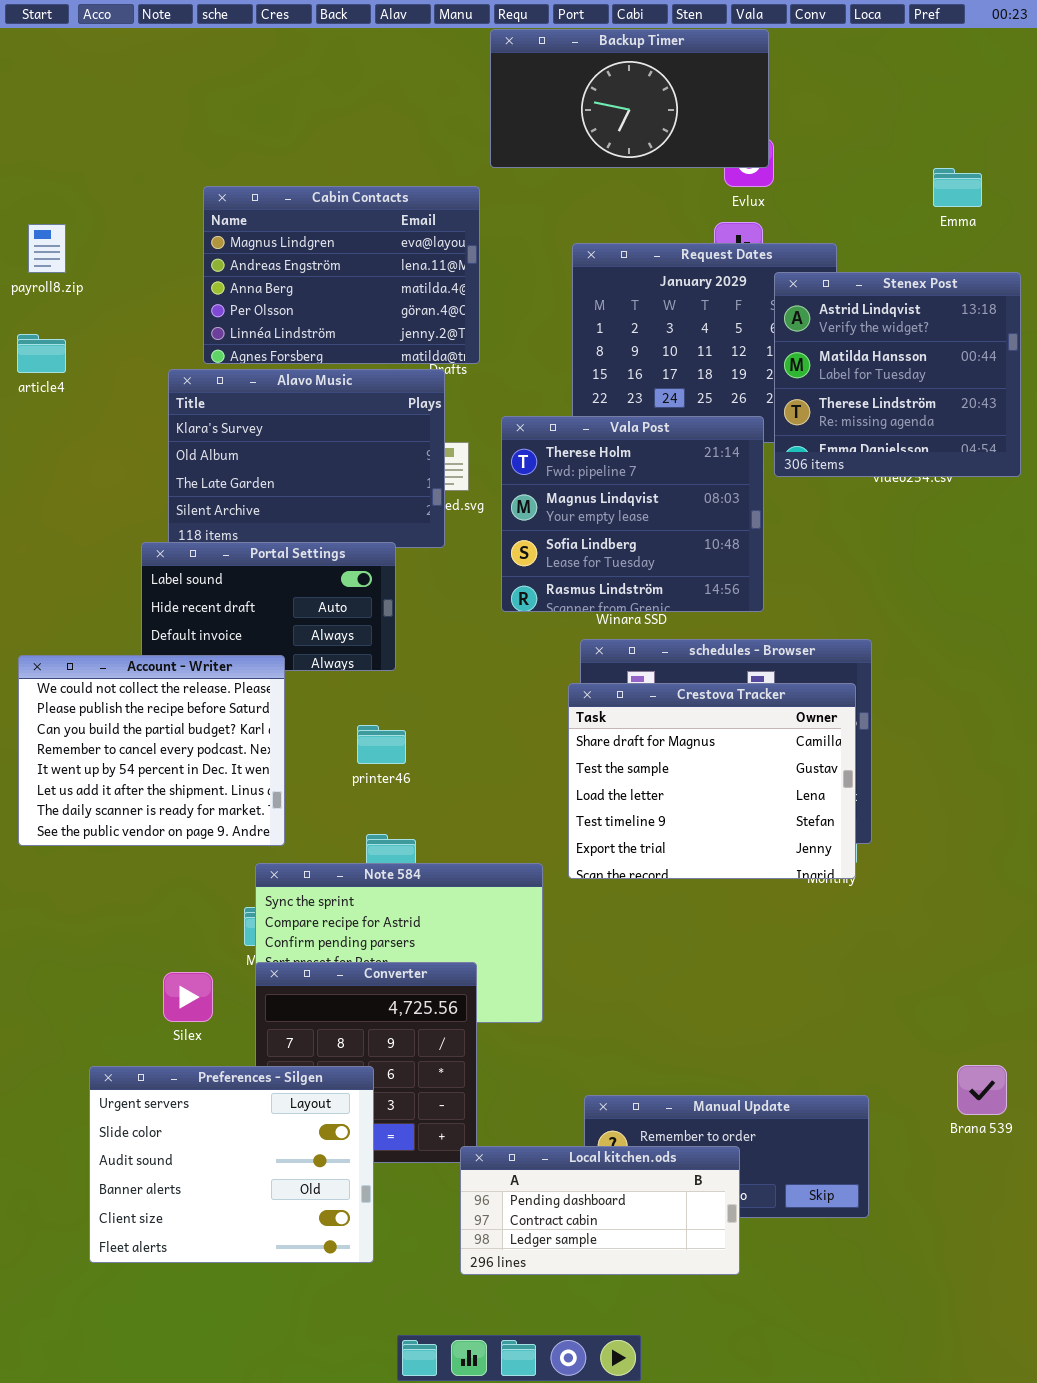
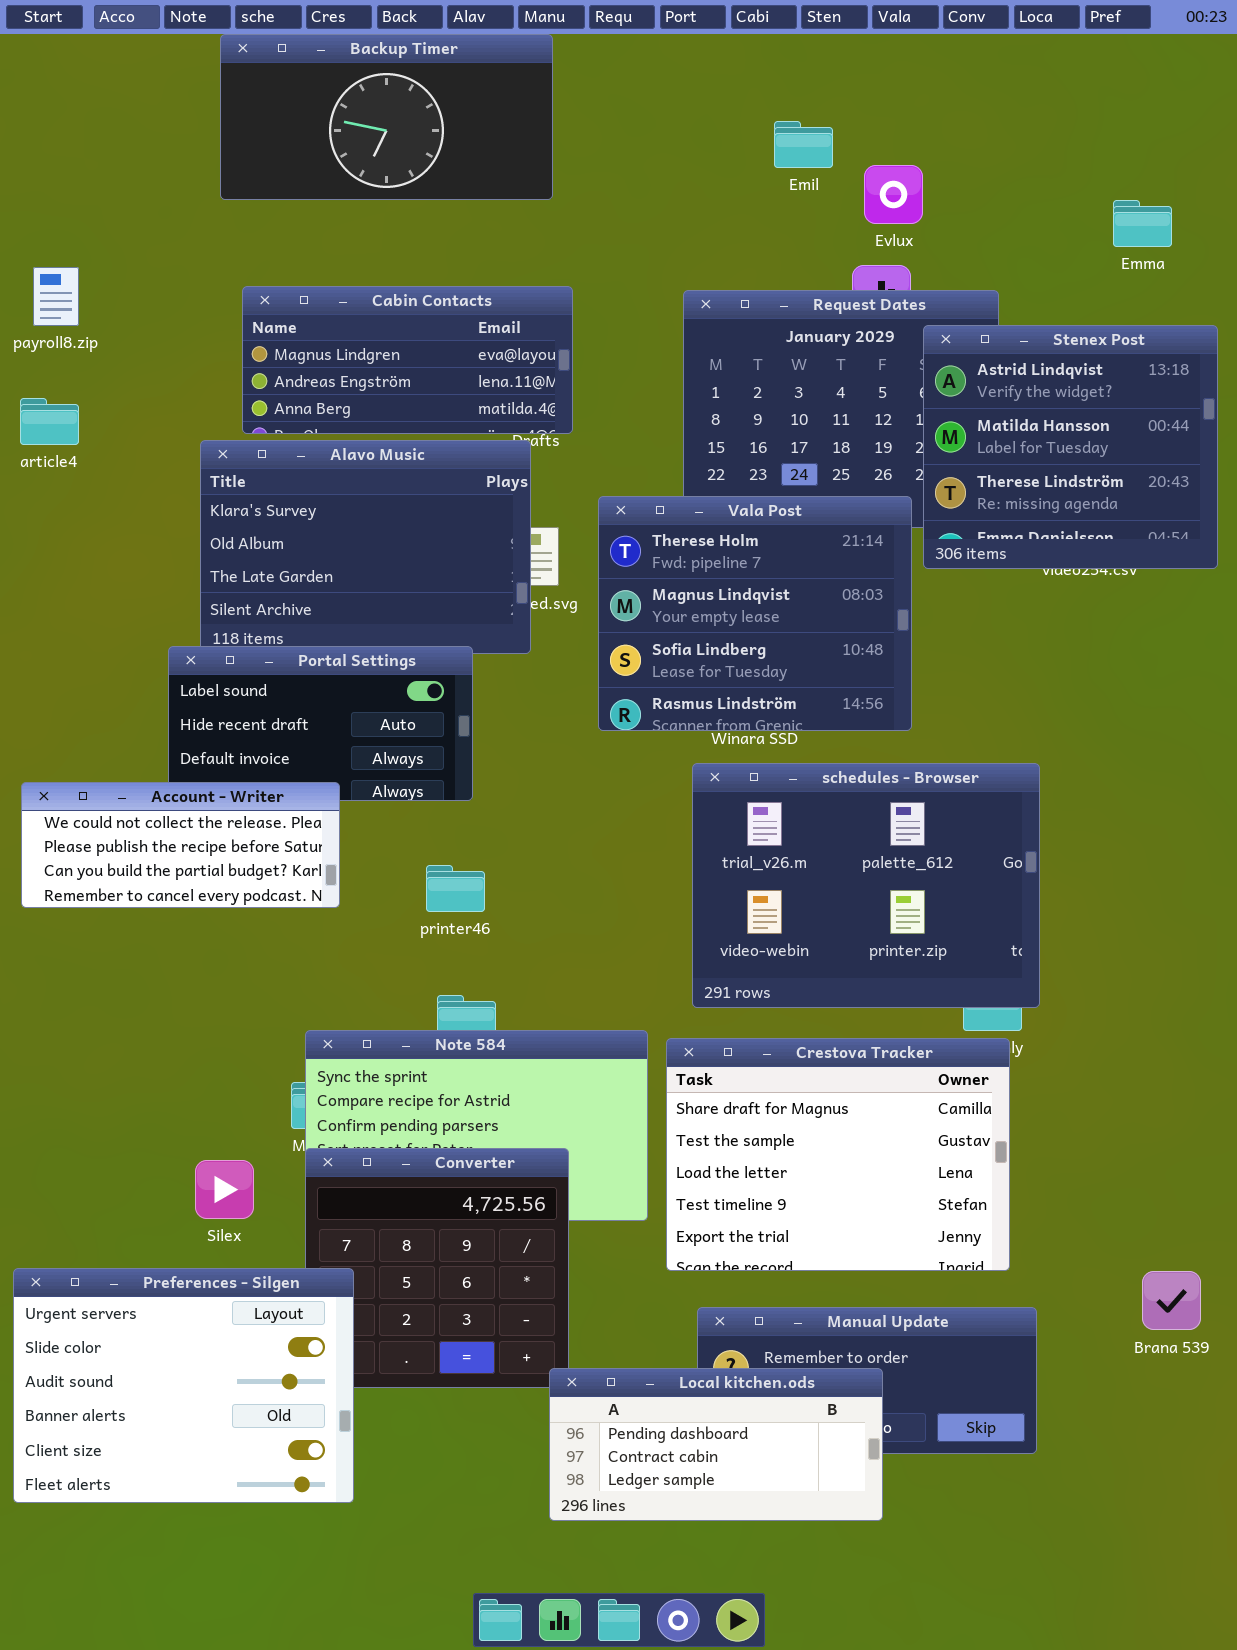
Backup Timer: [490,29,769,168] -> [220,34,553,200], moved
Cabin Contacts: [203,186,480,364] -> [242,286,573,434], resized
Account - Writer: [18,655,285,846] -> [21,782,340,908], resized
Crestova Tracker: [568,683,856,879] -> [666,1038,1010,1271], moved
Preferences - Silgen: [89,1066,374,1263] -> [13,1268,354,1503], moved

